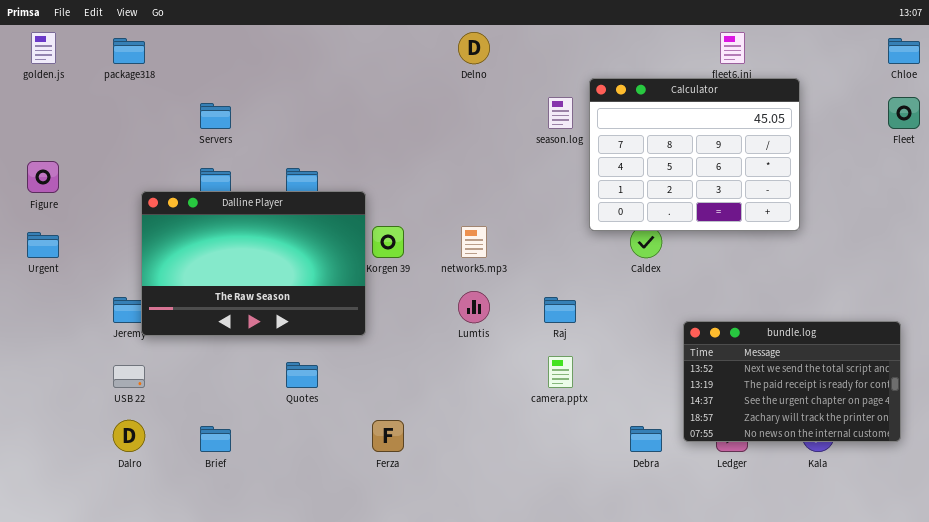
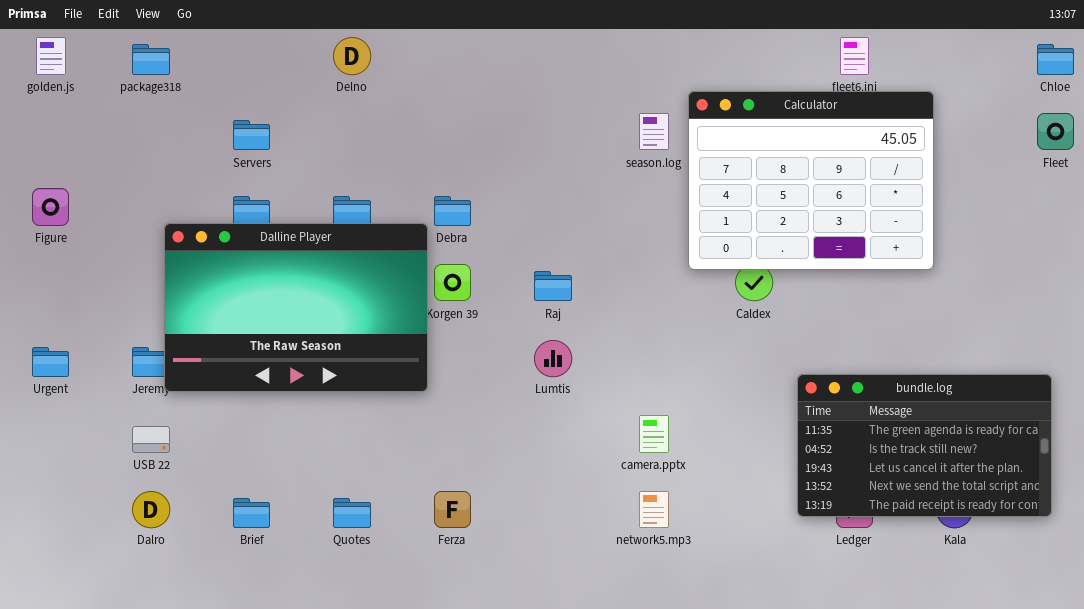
Delno: [458,32,490,64] -> [333,37,371,75], moved
network5.mp3: [461,226,487,258] -> [639,491,669,528], moved
Urgent: [27,232,59,258] -> [32,347,69,377], moved
Raj: [544,297,576,323] -> [534,271,572,301], moved
bundle.log: [683,321,901,442] -> [797,374,1052,517], scrolled up 3 rows
Quotes: [286,362,318,388] -> [333,498,371,528], moved
Debra: [630,426,662,452] -> [434,196,471,226], moved

